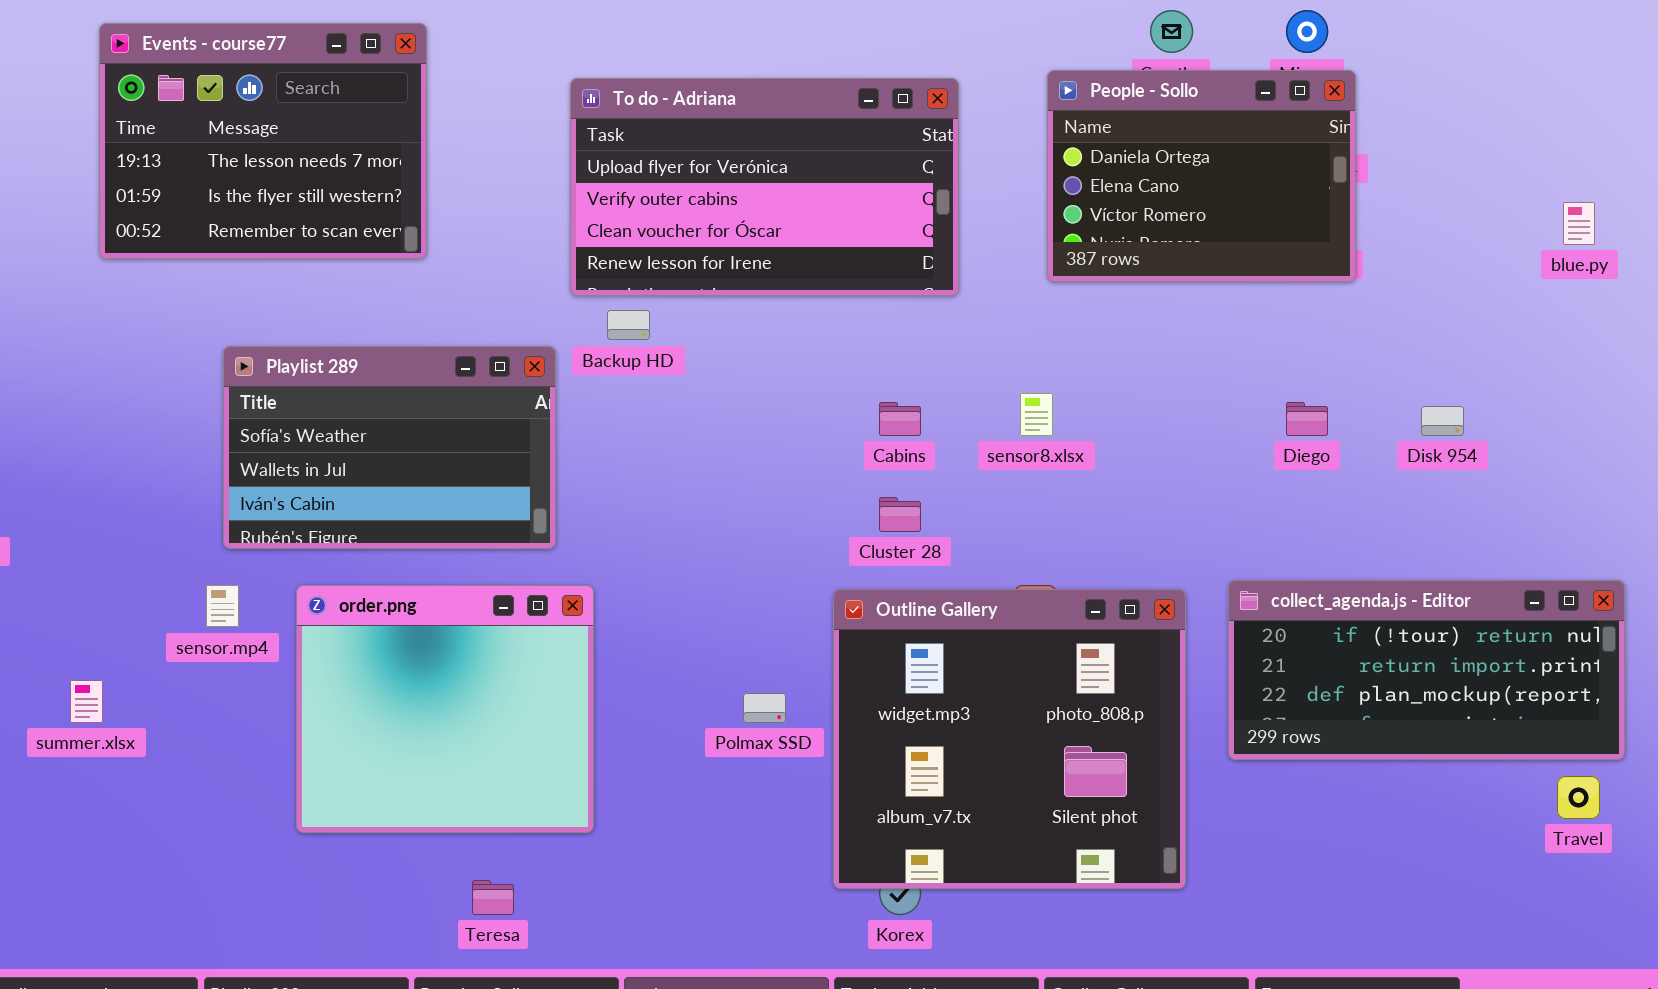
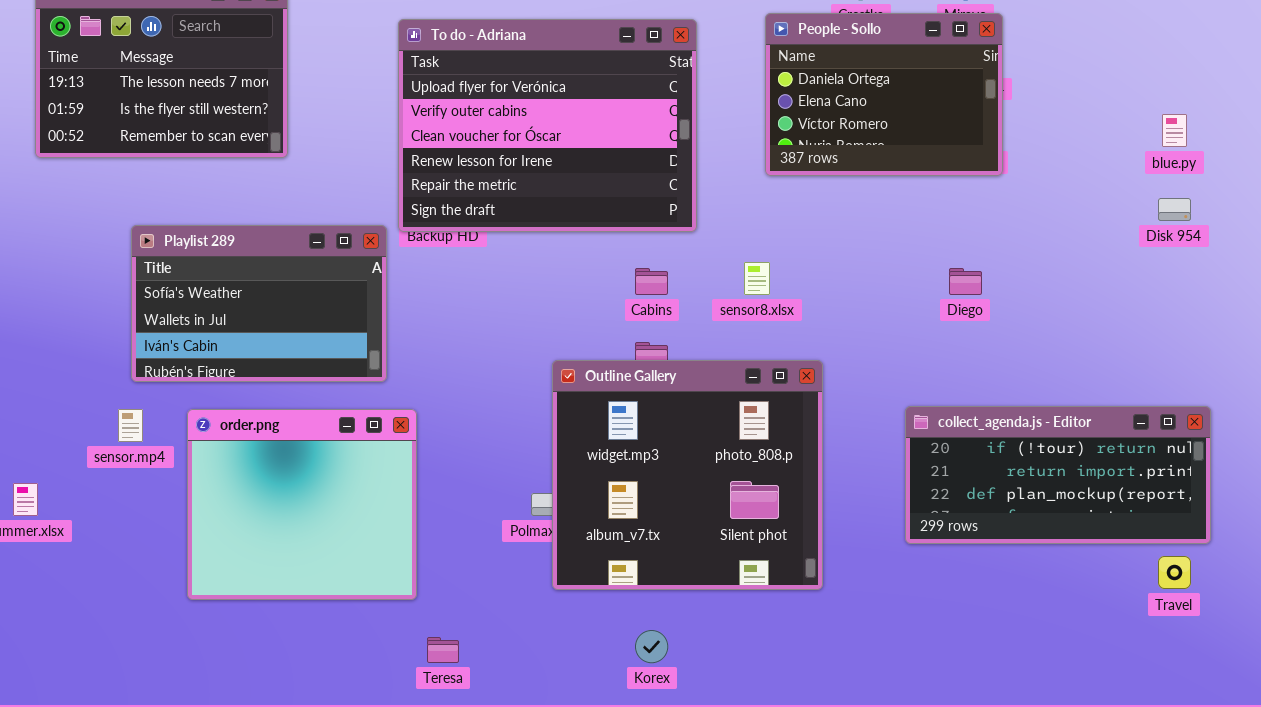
To do - Adriana: [570,78,959,296] -> [398,19,697,232], resized
Disk 954: [1421,406,1464,436] -> [1158,198,1191,221], moved
Outline Gallery: [833,589,1186,889] -> [552,360,823,590], moved
Teresa: [472,880,514,915] -> [427,637,459,663], moved

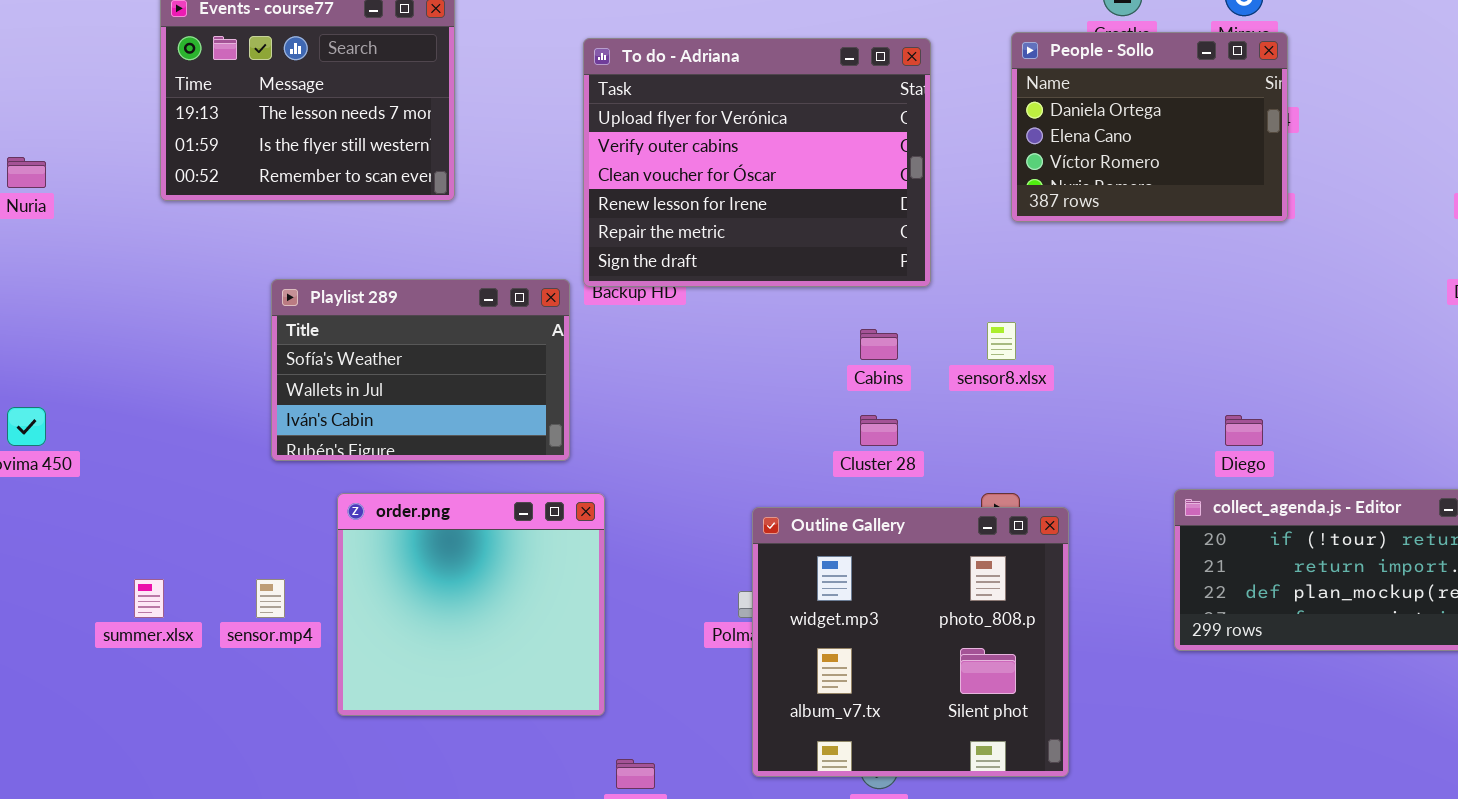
Diego: [949,268,982,295] -> [1225,415,1263,446], moved
Outline Gallery: [552,360,823,590] -> [752,507,1069,777], moved
sensor.mp4: [118,409,143,442] -> [256,579,285,618], moved

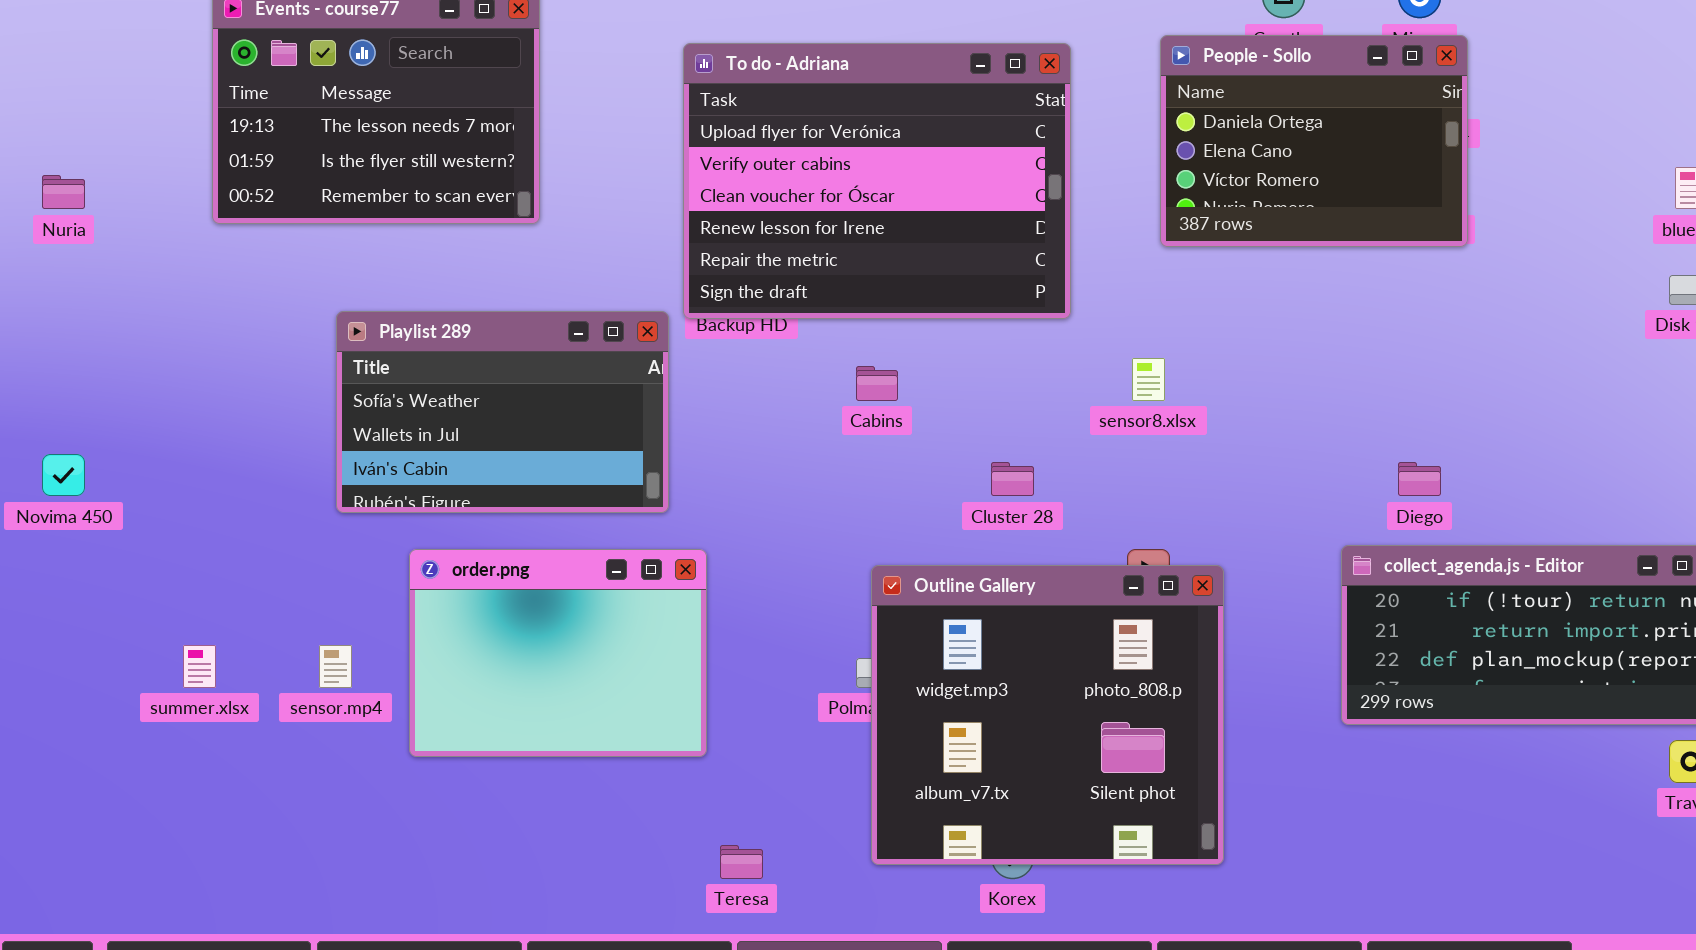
Cabins: [860,329,898,360] -> [856,366,898,401], moved
order.png: [337,493,605,716] -> [409,549,707,757], resized

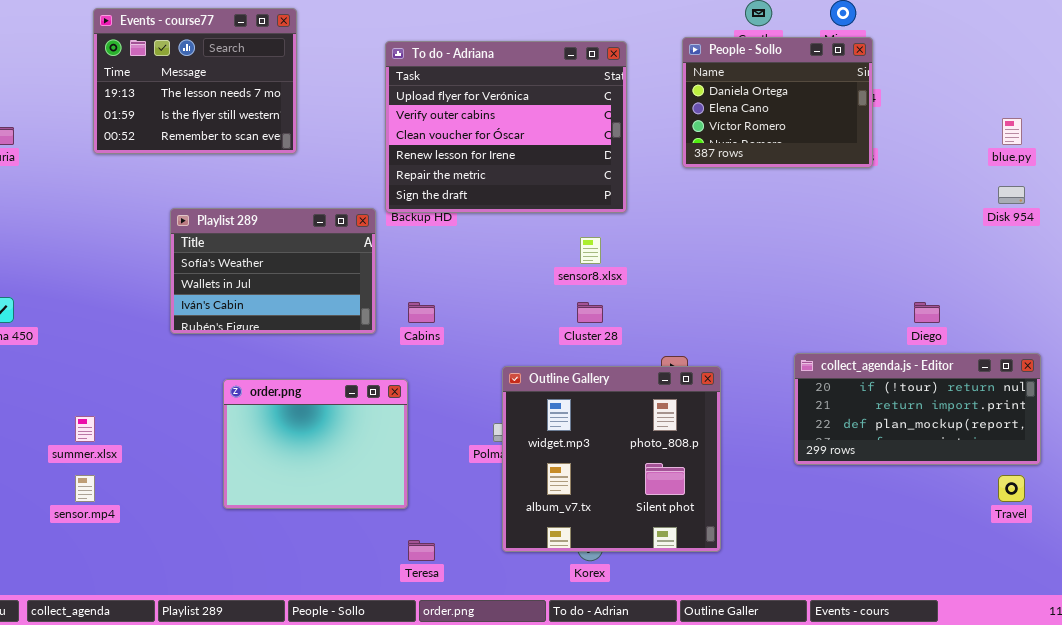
sensor8.xlsx: [1132,358,1165,401] -> [580,237,601,264], moved
Cabins: [856,366,898,401] -> [408,302,435,323], moved
Diego: [1398,462,1441,496] -> [914,302,940,323], moved
order.png: [409,549,707,757] -> [223,379,408,509], moved
sensor.mp4: [319,645,352,688] -> [75,475,95,502], moved

